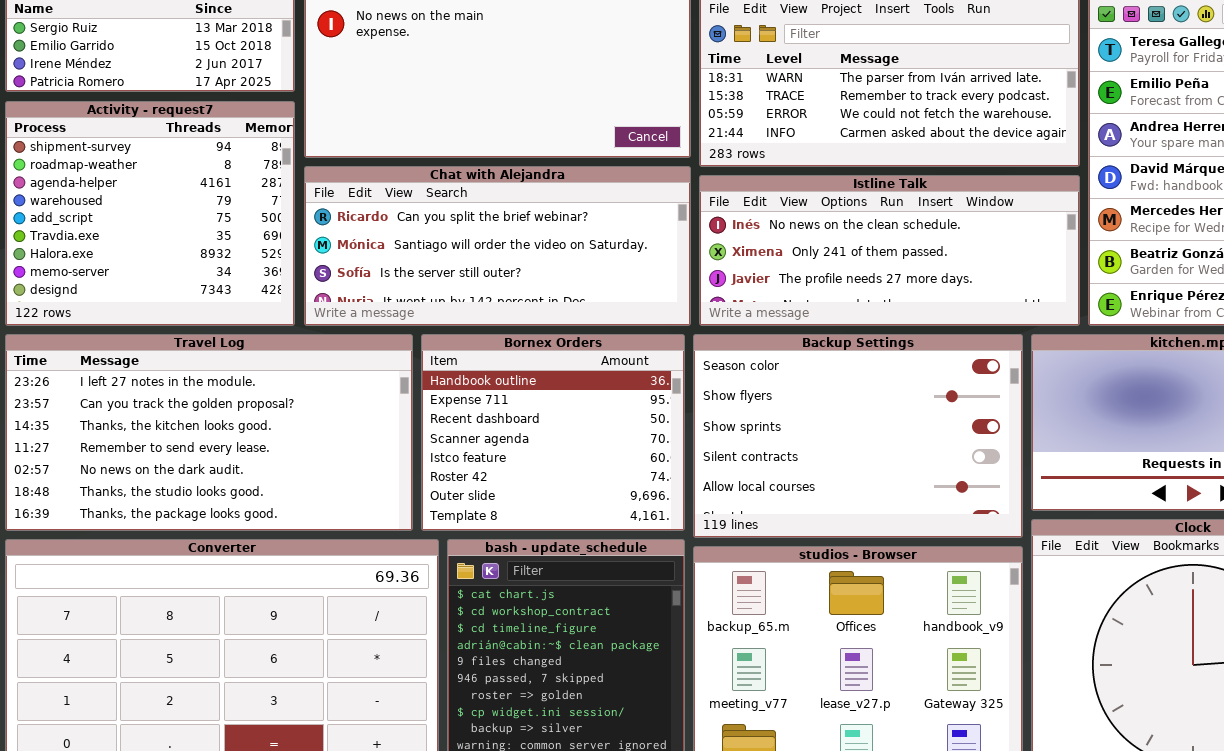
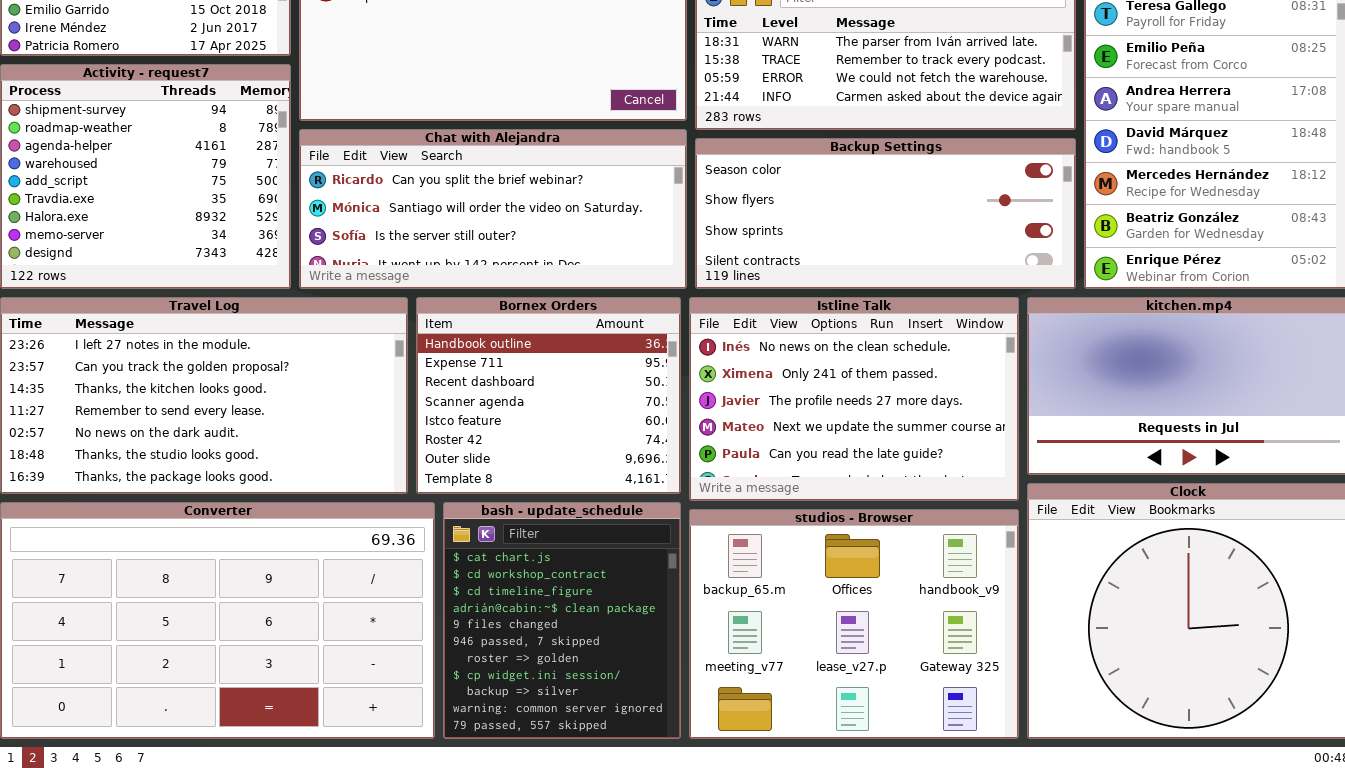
Istline Talk: [699,175,1080,326] -> [689,297,1019,501], moved, resized
Backup Settings: [693,334,1023,538] -> [695,138,1076,289], moved, resized

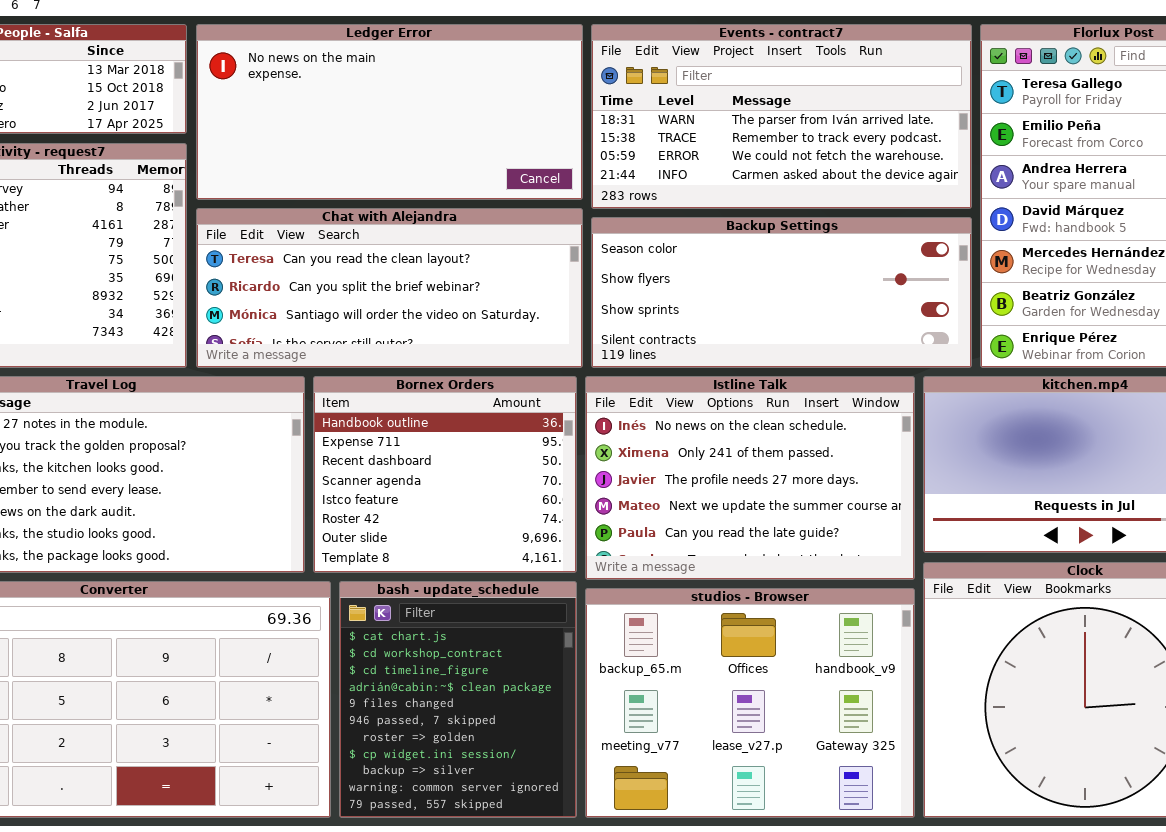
Chat with Alejandra: [299,129,687,289] -> [196,208,583,368], scrolled up 1 row

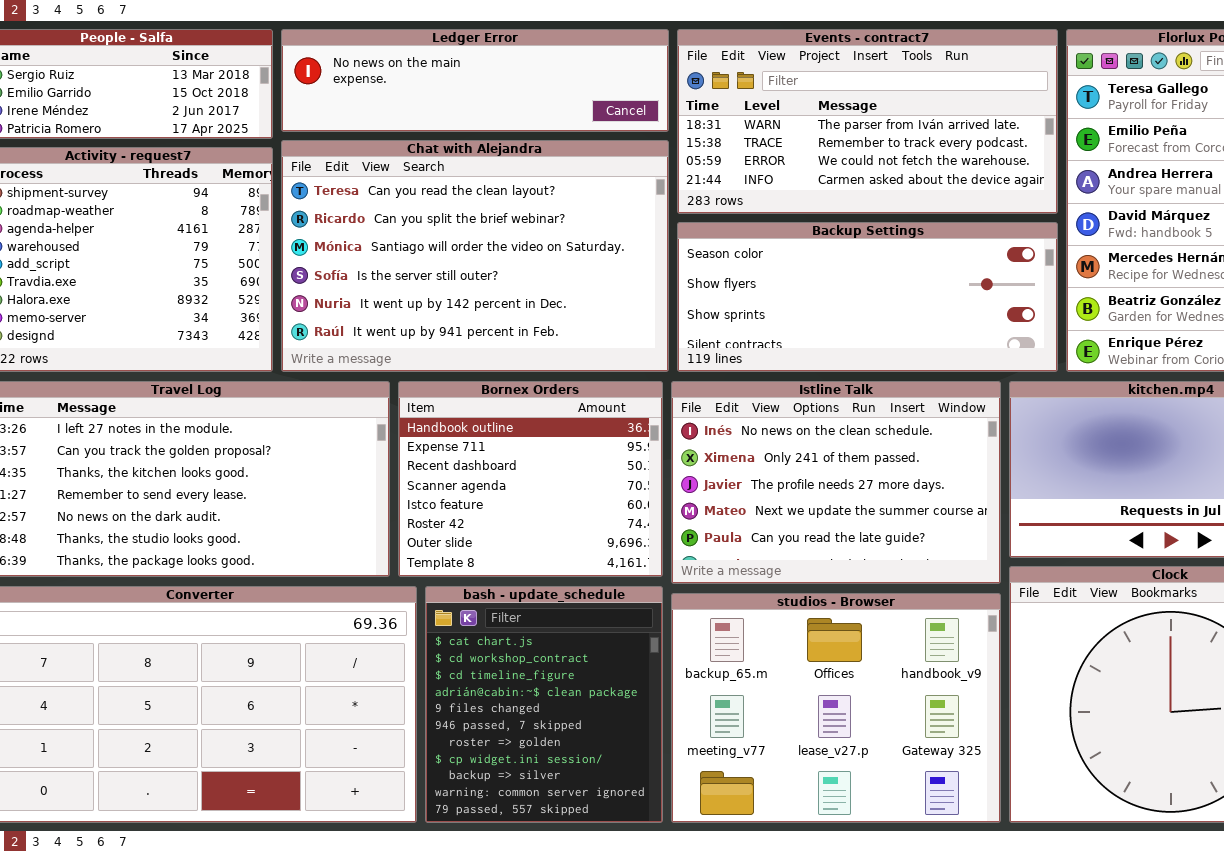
Ledger Error: [196,24,583,200] -> [281,29,669,132], resized
Chat with Alejandra: [196,208,583,368] -> [281,140,669,372], resized

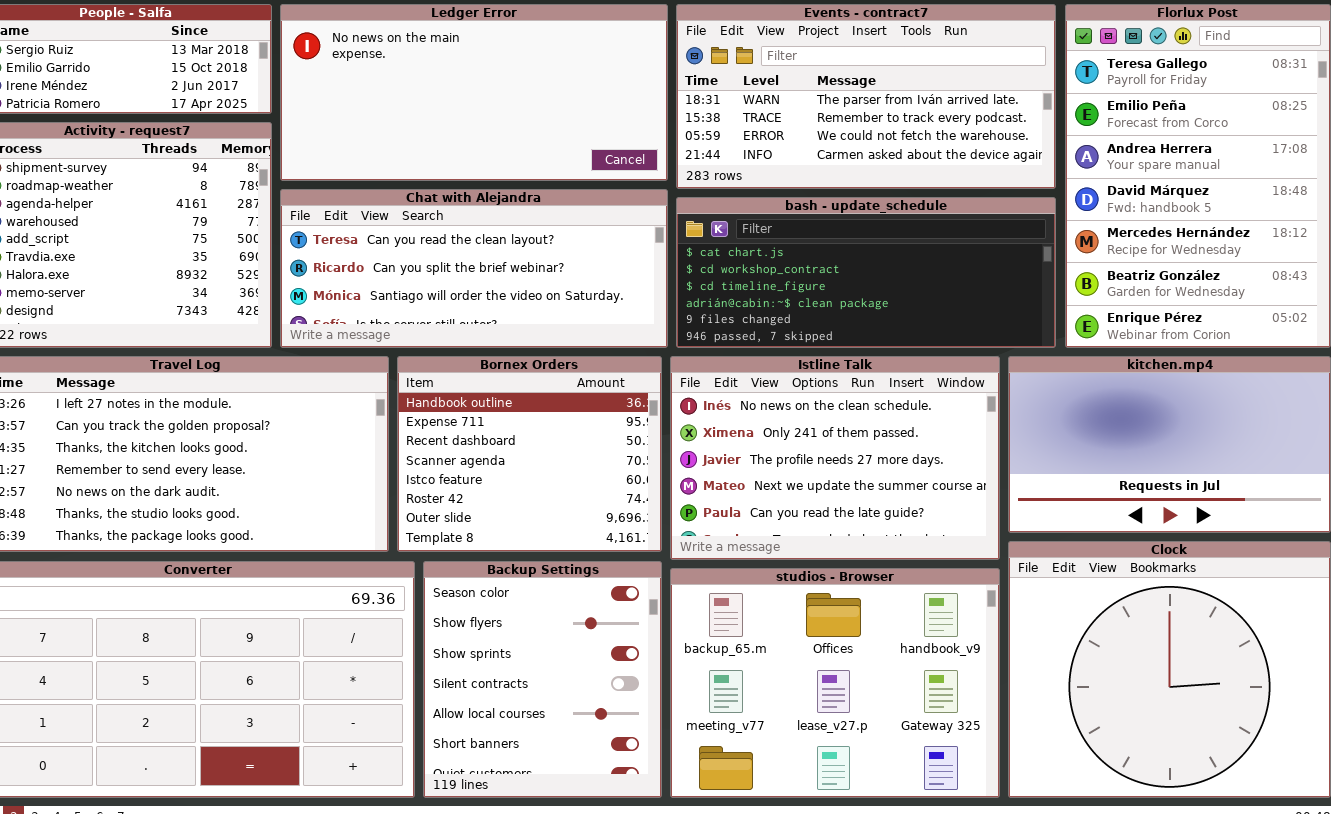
Ledger Error: [281,29,669,132] -> [280,4,668,181], resized
Chat with Alejandra: [281,140,669,372] -> [280,189,668,348], resized
Backup Settings: [677,222,1058,372] -> [423,561,662,798], moved, resized
bash - update_schedule: [425,586,663,823] -> [676,197,1056,348], moved, resized

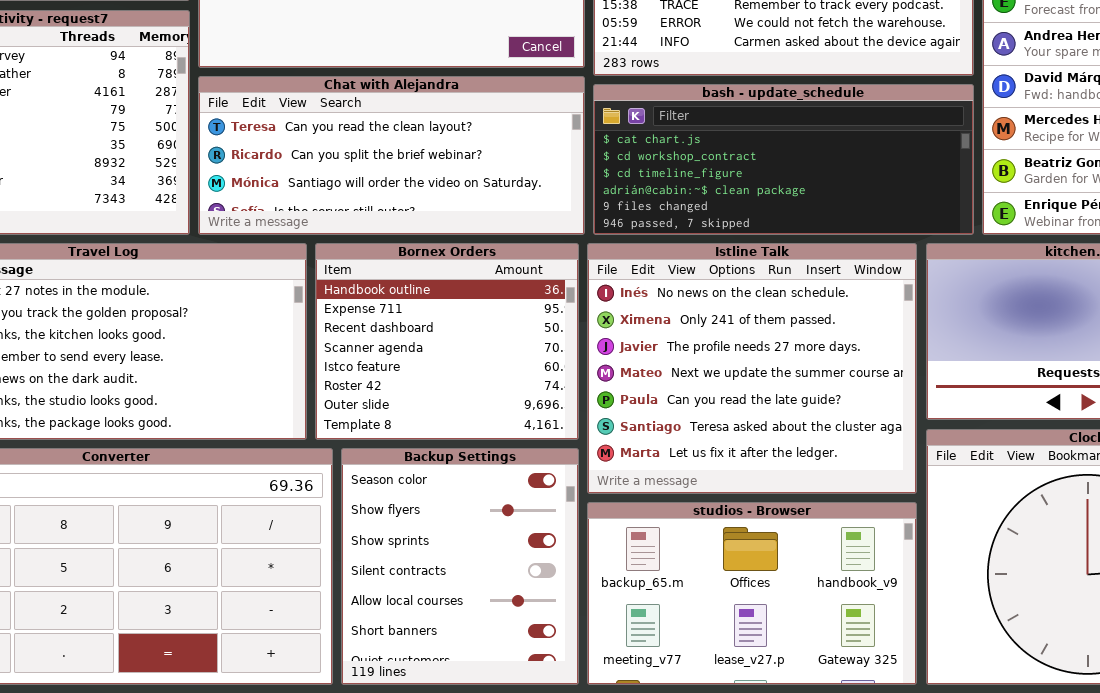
Istline Talk: [670,356,1000,560] -> [587,243,917,494], resized
studios - Browser: [670,568,1000,798] -> [587,502,917,685], resized

